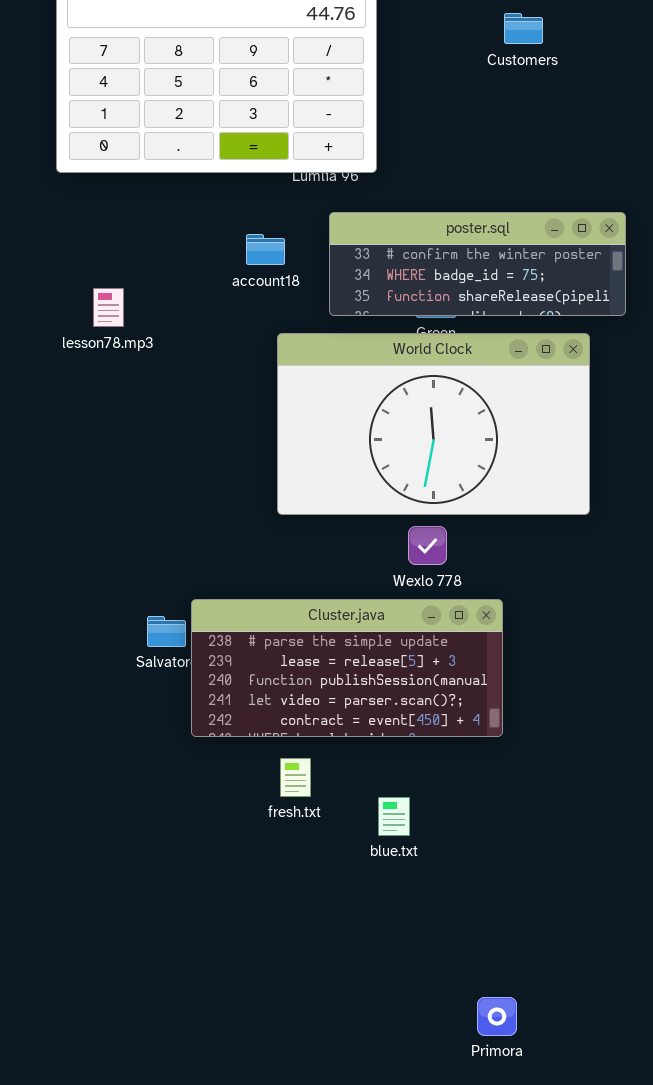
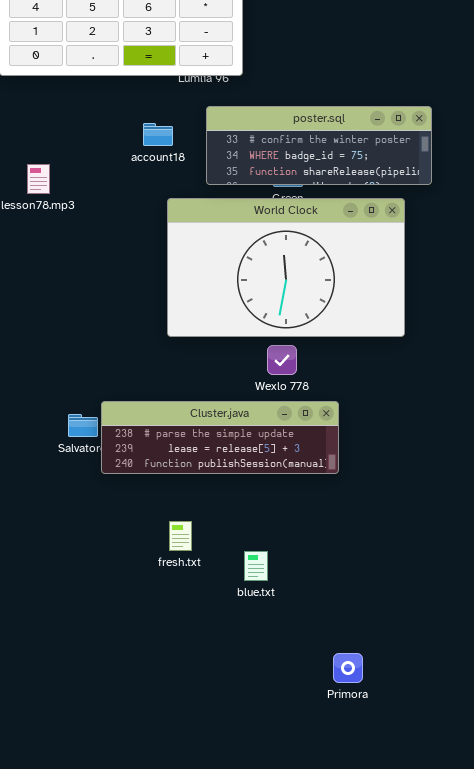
Cluster.java: [191,599,503,737] -> [101,401,339,474], resized
Primora: [477,997,517,1036] -> [333,653,363,683], moved

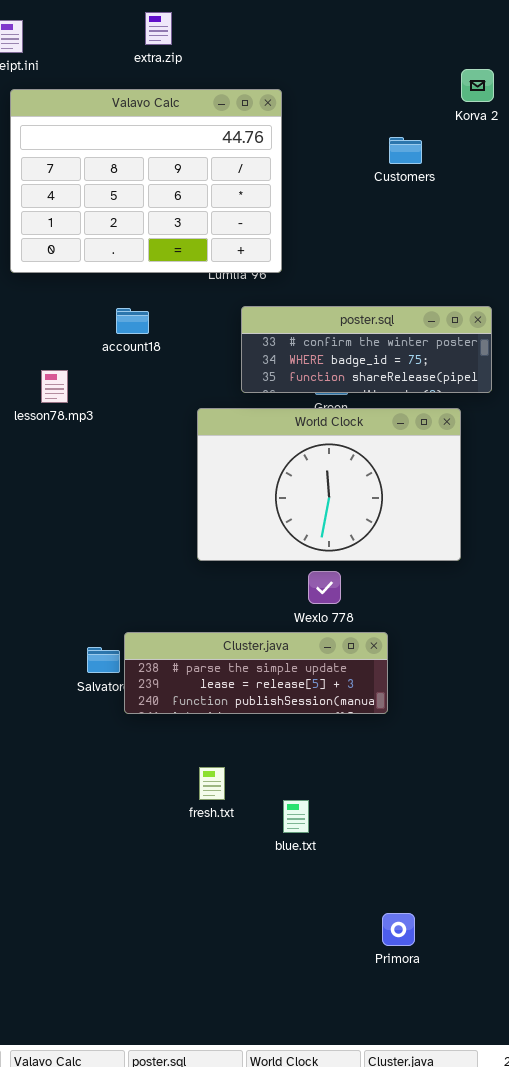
account18: [143,123,173,146] -> [116,308,149,334], moved

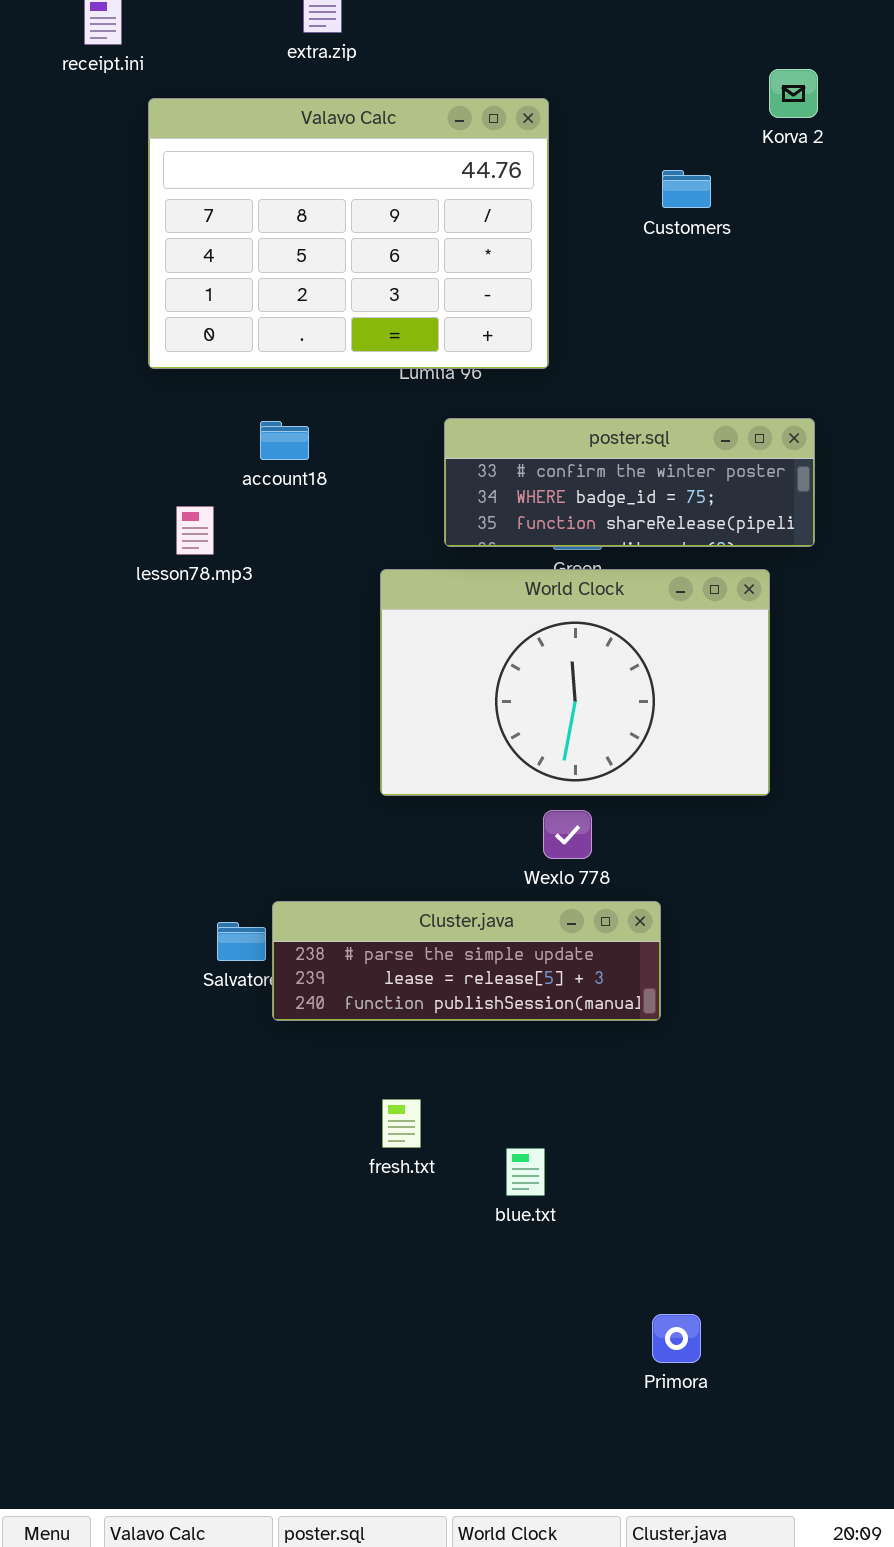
Valavo Calc: [10,89,282,273] -> [148,98,549,369], moved
lesson78.mp3: [41,370,68,403] -> [176,506,214,555], moved

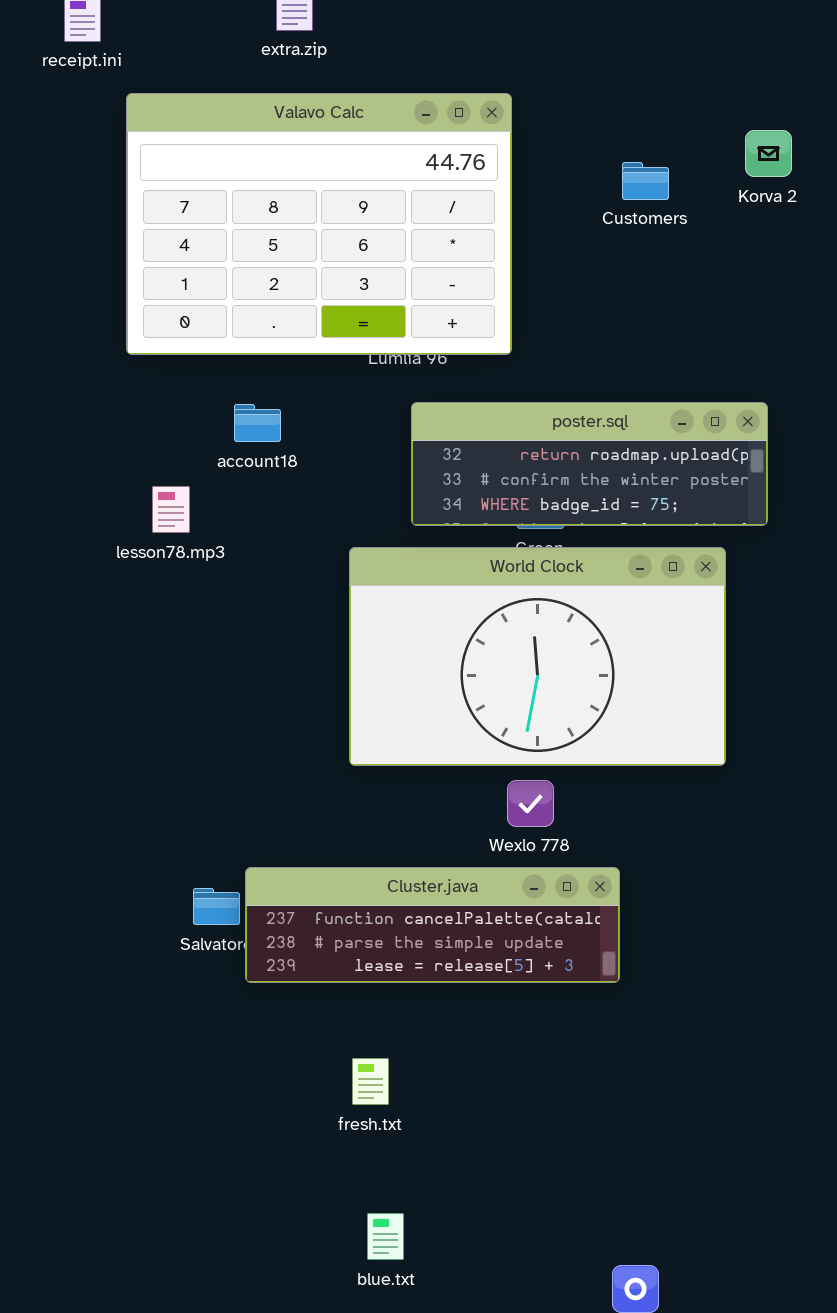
Korva 2: [769,69,818,118] -> [745,130,792,177], moved
poster.sql: [444,418,815,547] -> [411,402,768,526], scrolled up 1 row
Cluster.java: [272,901,661,1021] -> [245,867,620,983], scrolled up 1 row
blue.txt: [506,1148,545,1196] -> [367,1213,404,1260], moved

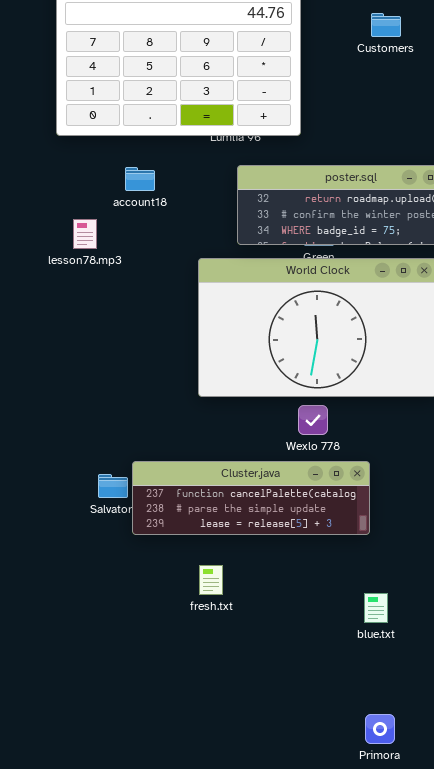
fresh.txt: [352,1058,389,1105] -> [199,565,223,595], moved
blue.txt: [367,1213,404,1260] -> [364,593,388,623], moved

